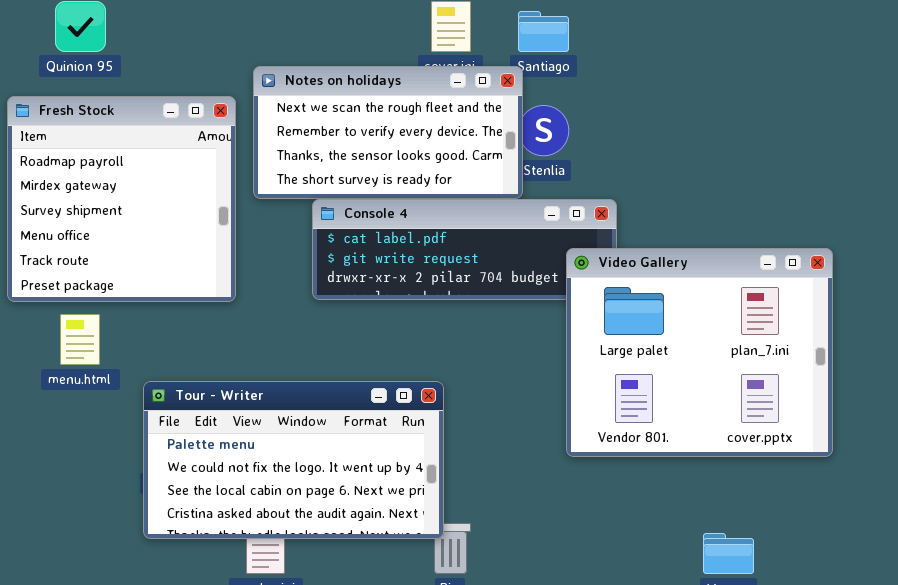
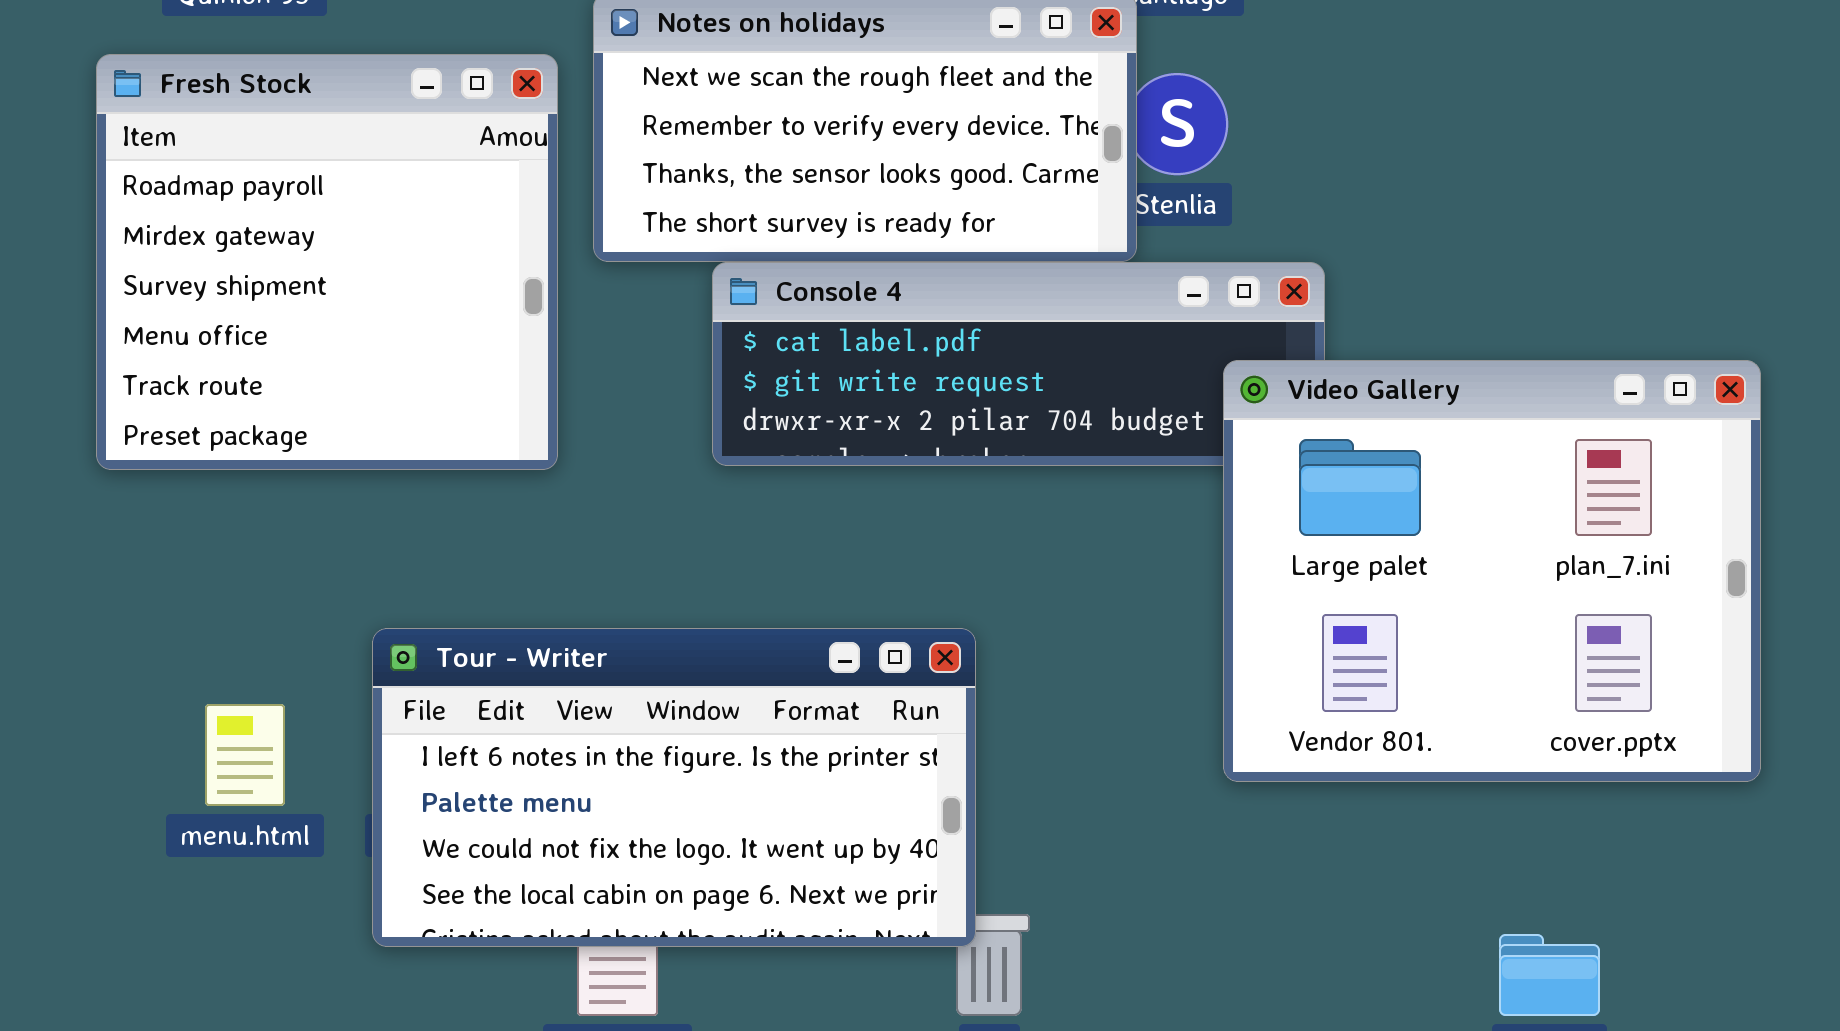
menu.html: [60,314,100,365] -> [205,704,285,806], moved
Tour - Writer: [143,381,444,539] -> [372,628,976,947], scrolled up 1 row

